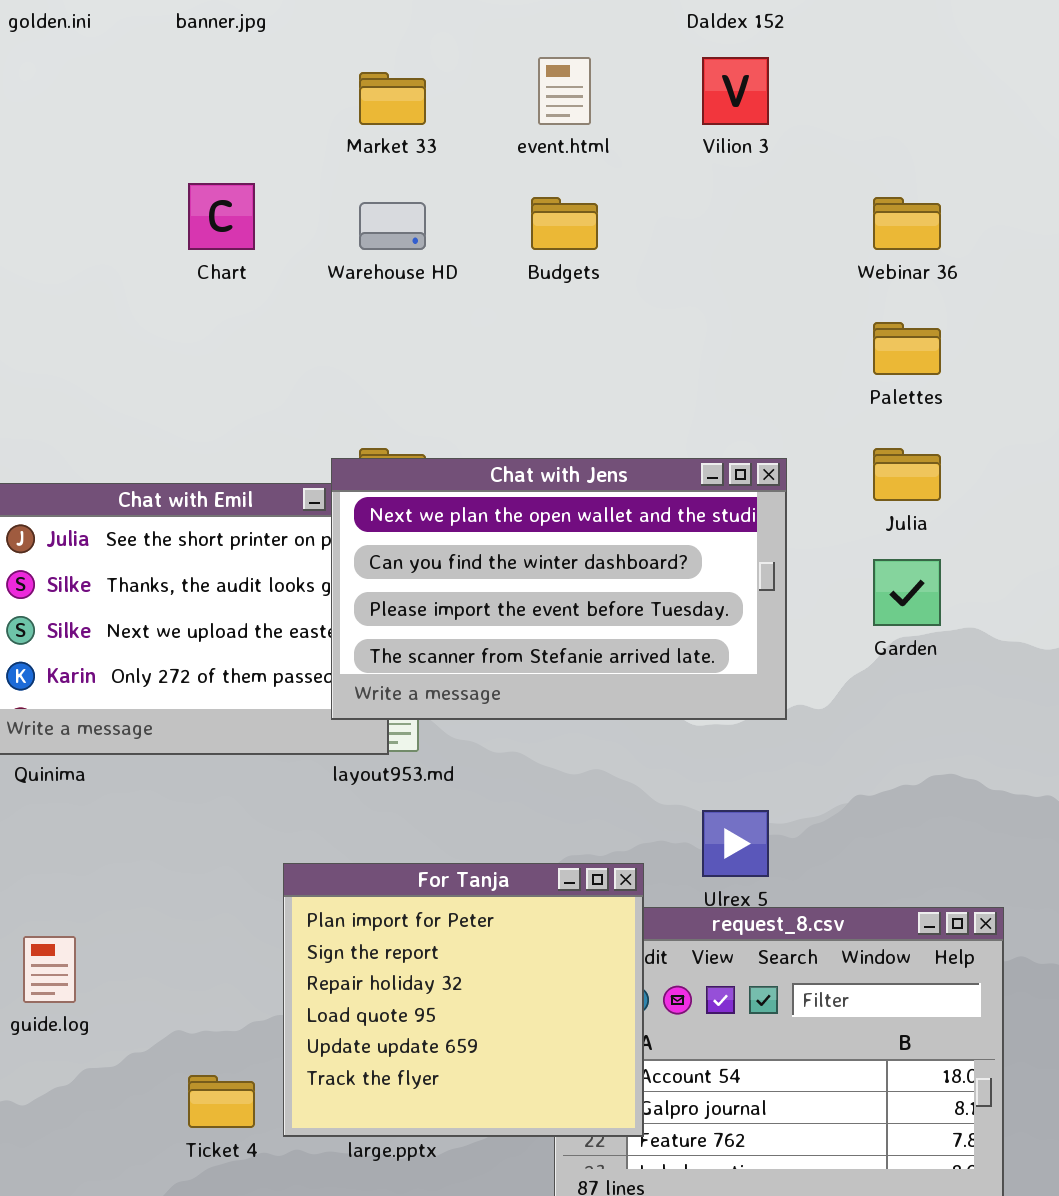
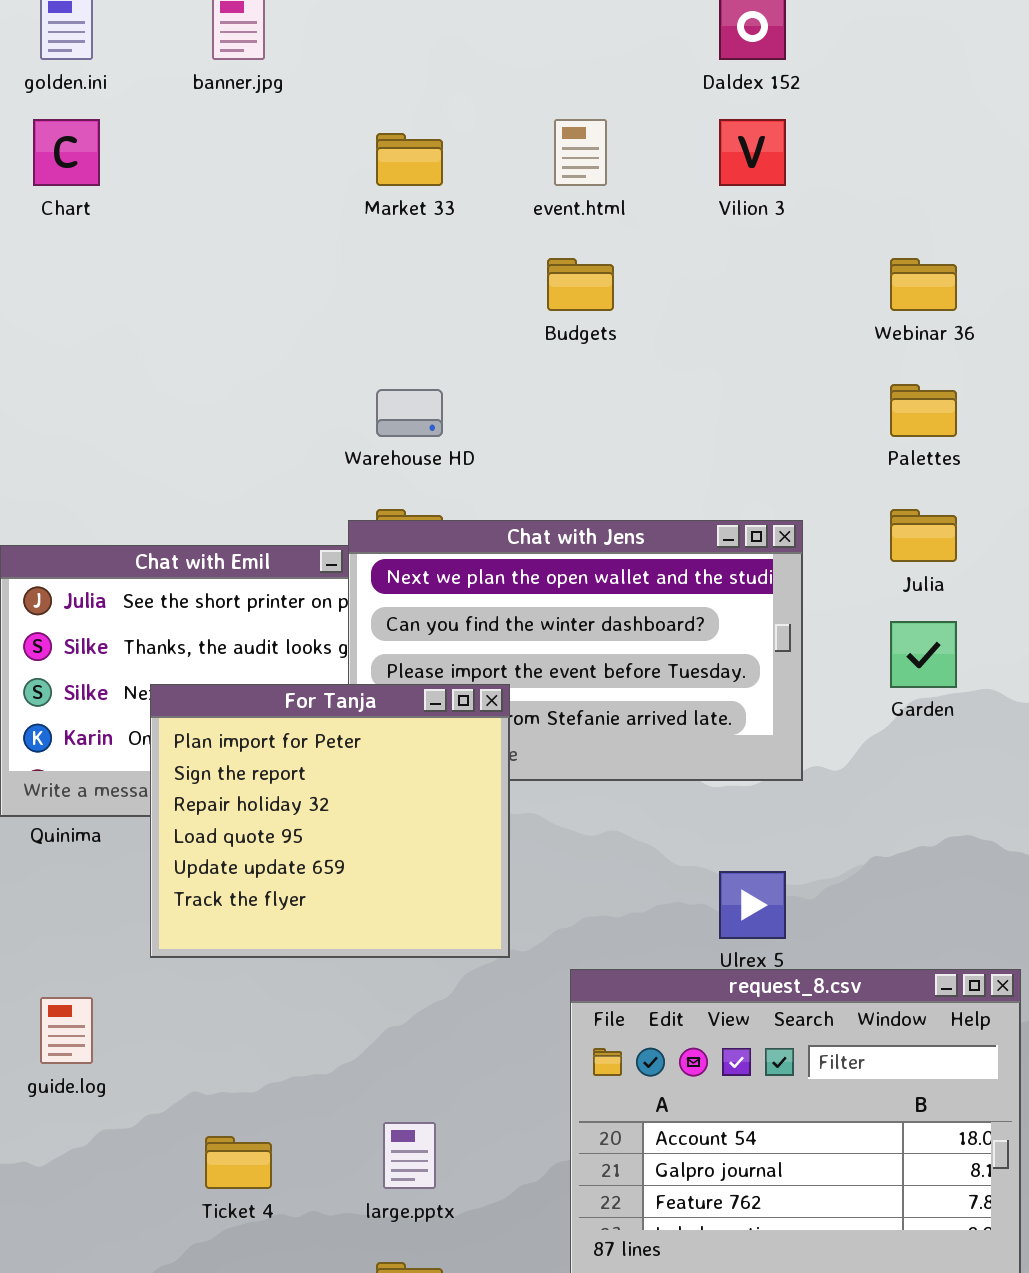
Chart: [188,183,255,250] -> [33,119,100,186], moved
Warehouse HD: [359,202,426,250] -> [376,389,443,437], moved
For Tanja: [283,863,644,1137] -> [150,684,510,958], moved

